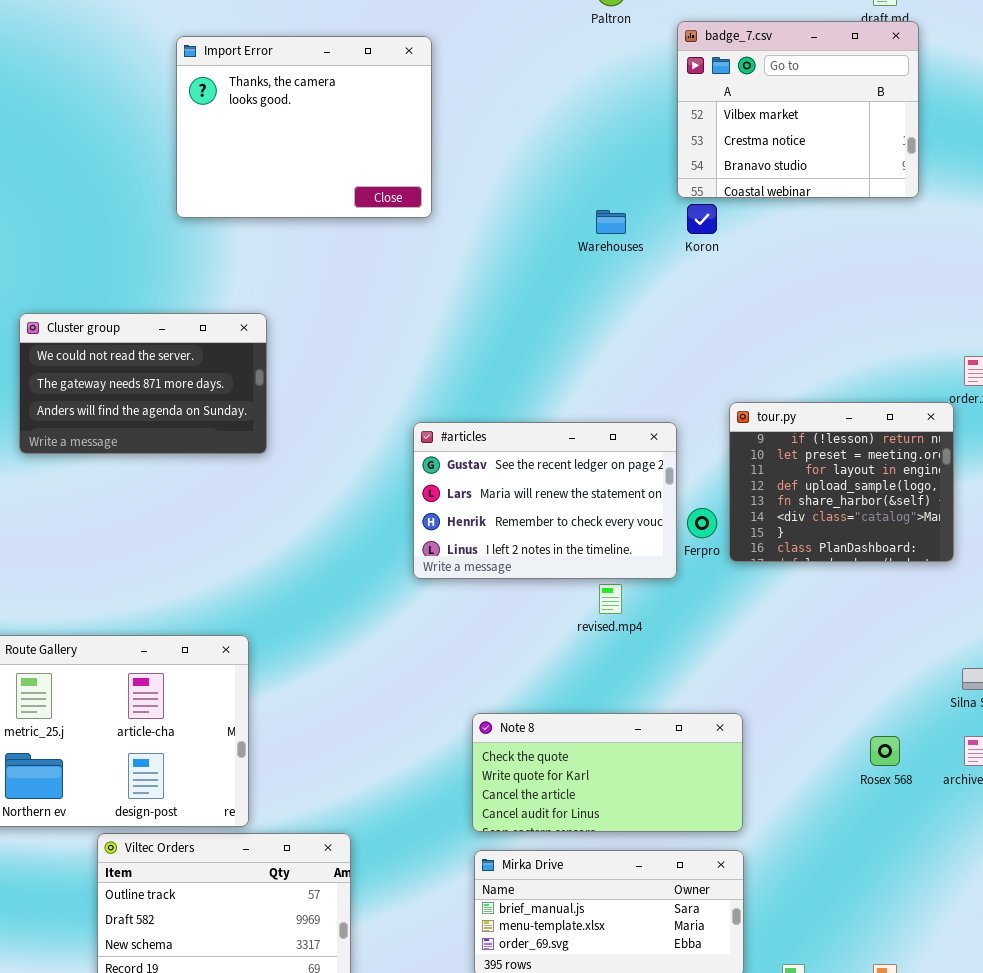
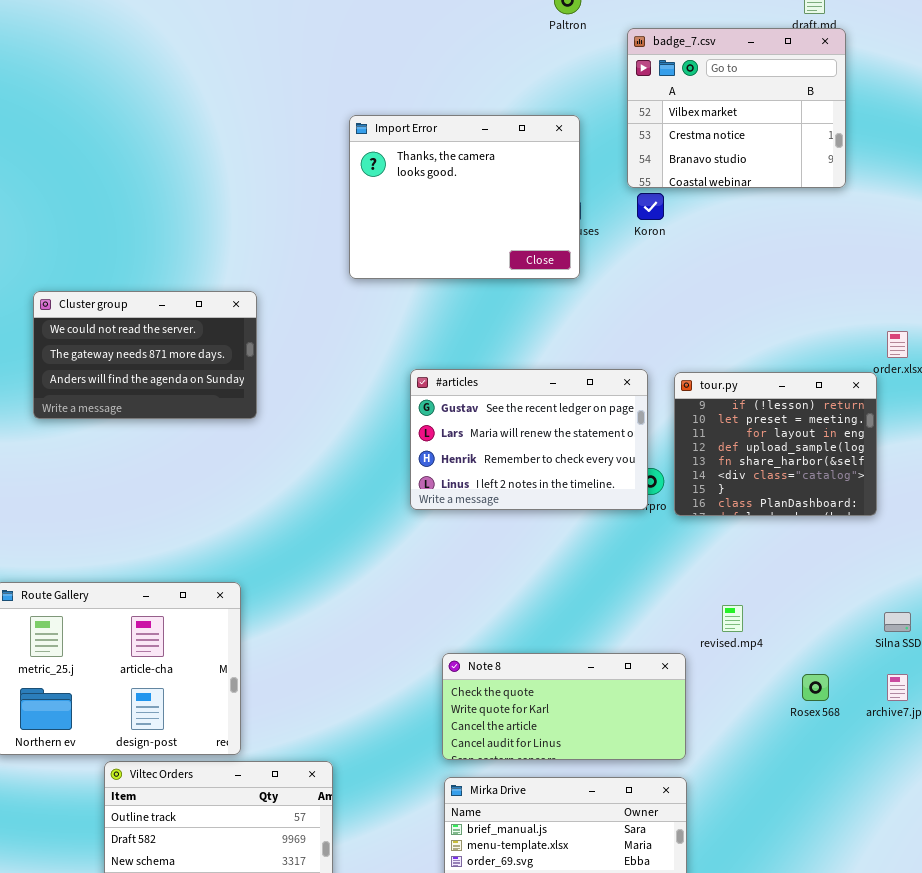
Import Error: [176,36,432,218] -> [349,115,580,279], moved
#articles: [413,422,677,579] -> [410,369,648,510], moved
revised.mp4: [599,584,622,614] -> [722,605,743,632], moved

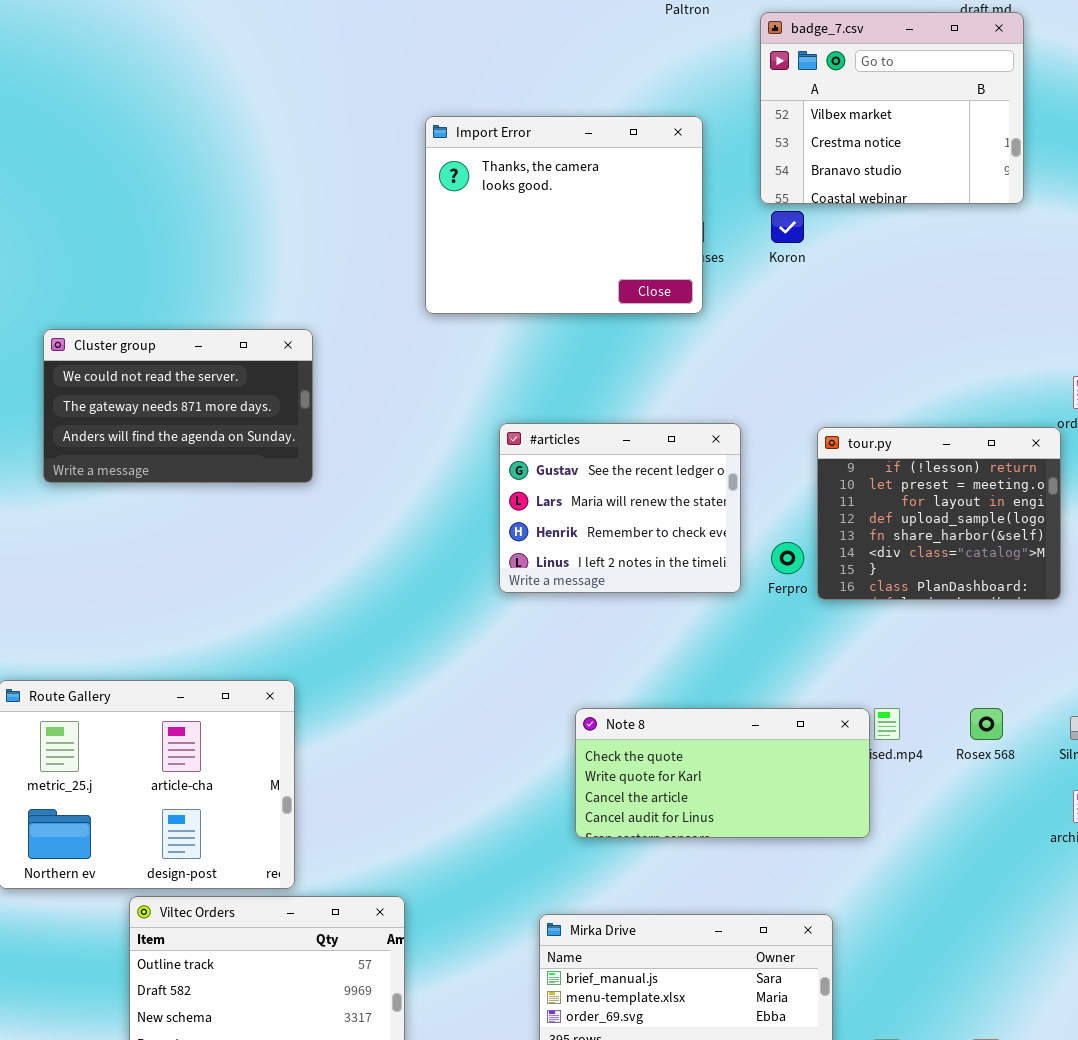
#articles: [410,369,648,510] -> [499,423,741,593], resized
Note 8: [442,653,686,760] -> [575,708,870,838], moved
Rosex 568: [802,674,829,701] -> [970,708,1003,740], moved

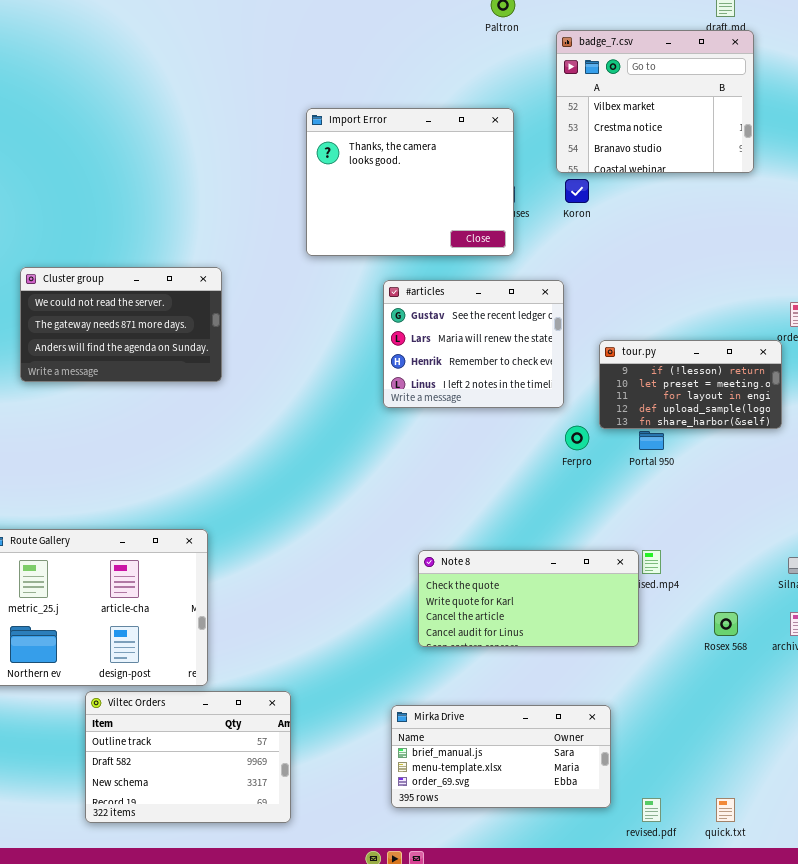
#articles: [499,423,741,593] -> [383,280,564,408], moved
tour.py: [817,427,1061,600] -> [599,340,782,429], resized
Rosex 568: [970,708,1003,740] -> [714,612,738,636], moved

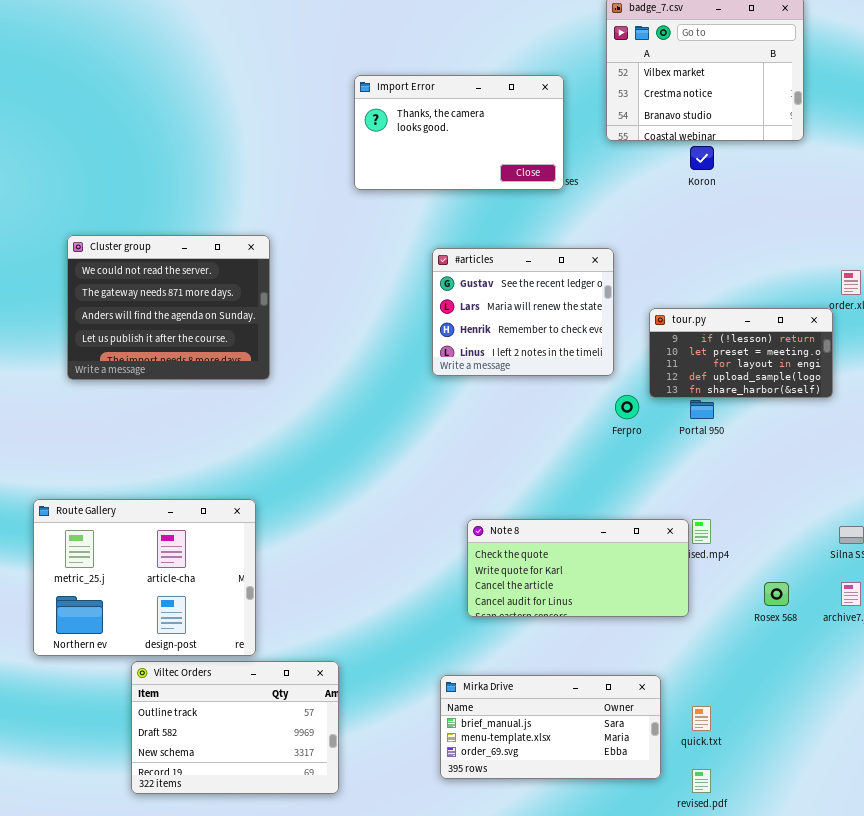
Import Error: [306,108,514,256] -> [354,75,564,190], resized
Koron: [565,179,589,203] -> [690,146,714,170], moved
Cluster group: [20,267,222,382] -> [67,235,270,380], resized
quick.txt: [716,798,735,822] -> [692,706,711,731], moved

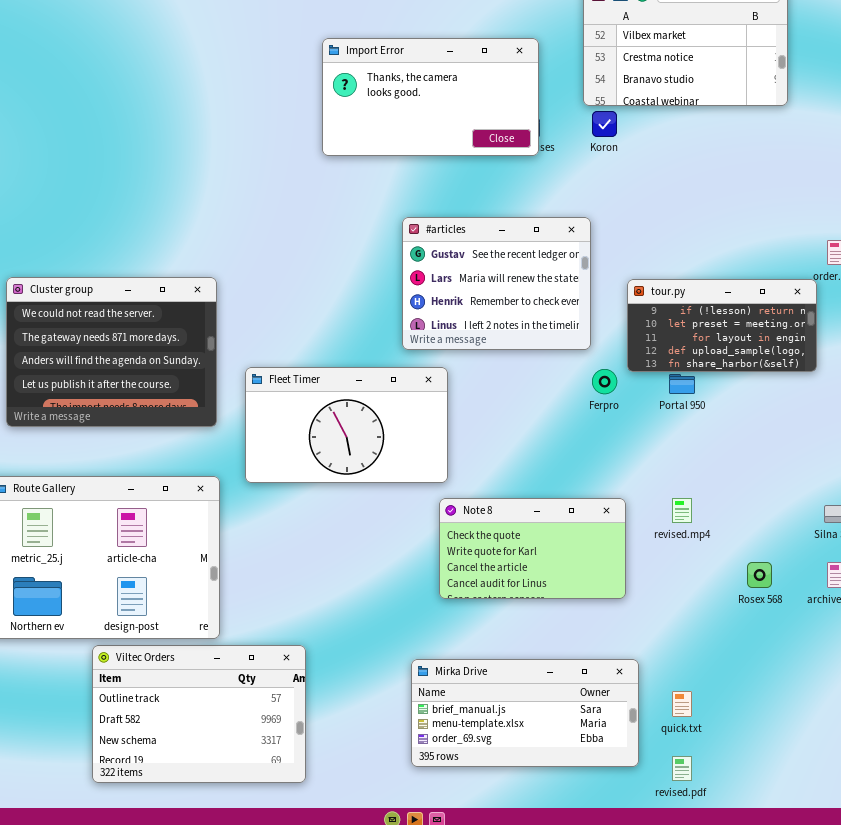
Koron: [690,146,714,170] -> [592,111,617,137], moved
Cluster group: [67,235,270,380] -> [6,277,217,427], moved
Fleet Timer: none -> [245,367,448,483], opened
Note 8: [467,519,689,617] -> [439,498,626,599], resized

